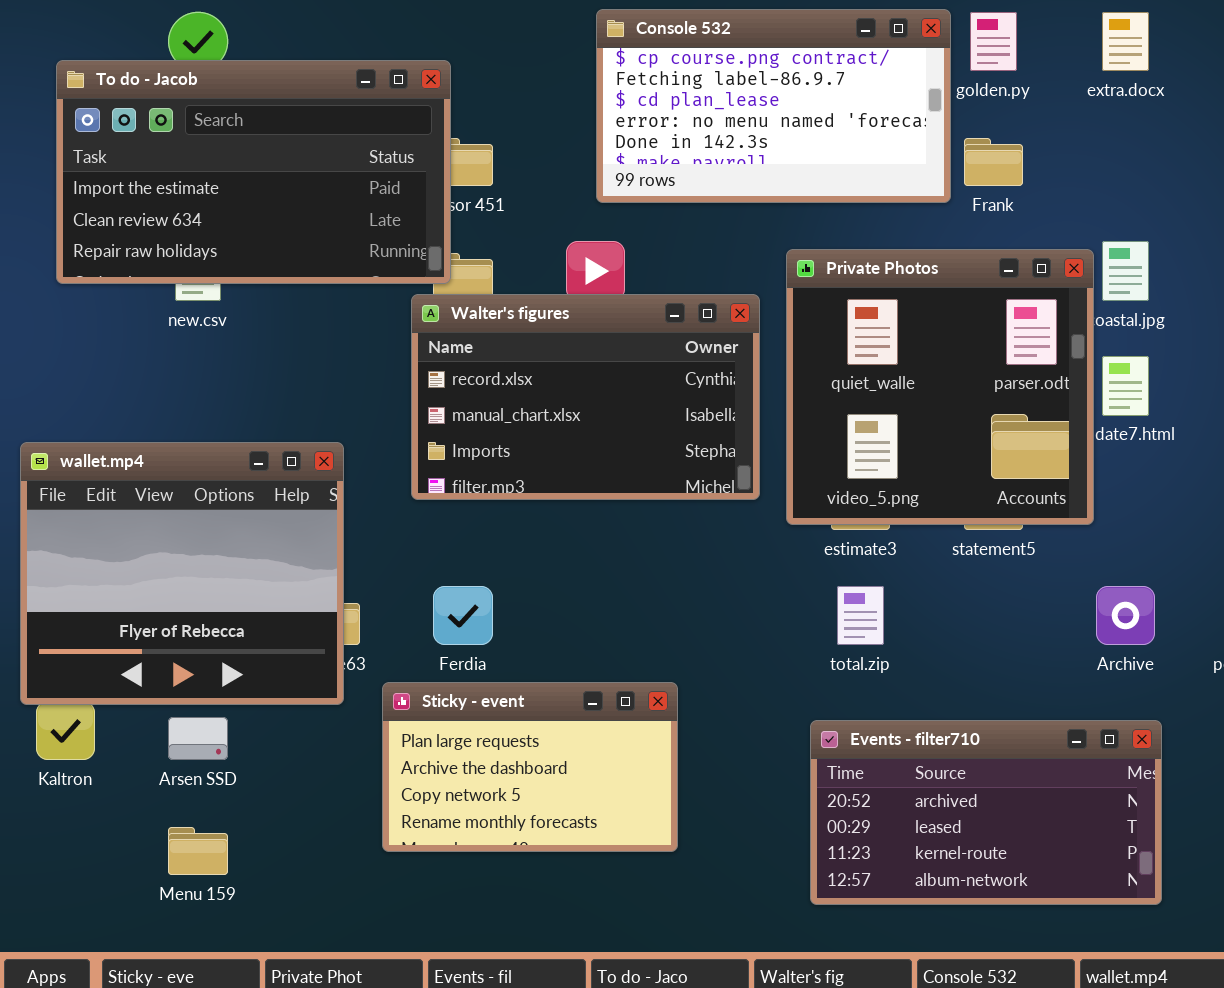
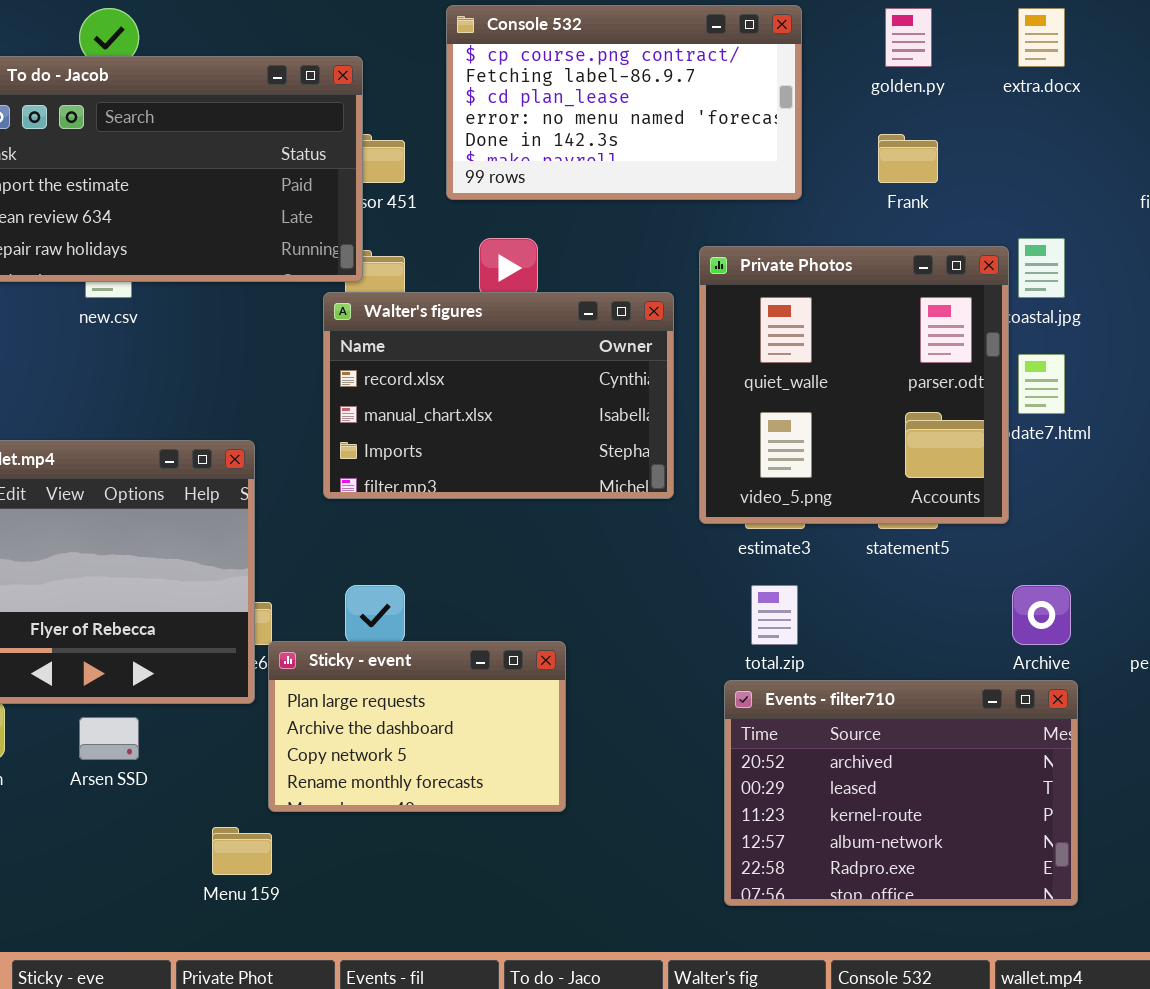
Console 532: [596,9,951,203] -> [446,5,802,200], moved
Sticky - event: [382,682,678,852] -> [268,641,566,812], moved
Events - filter710: [810,720,1162,905] -> [724,680,1078,906], resized
Menu 159: [168,827,228,875] -> [212,827,272,875], moved

